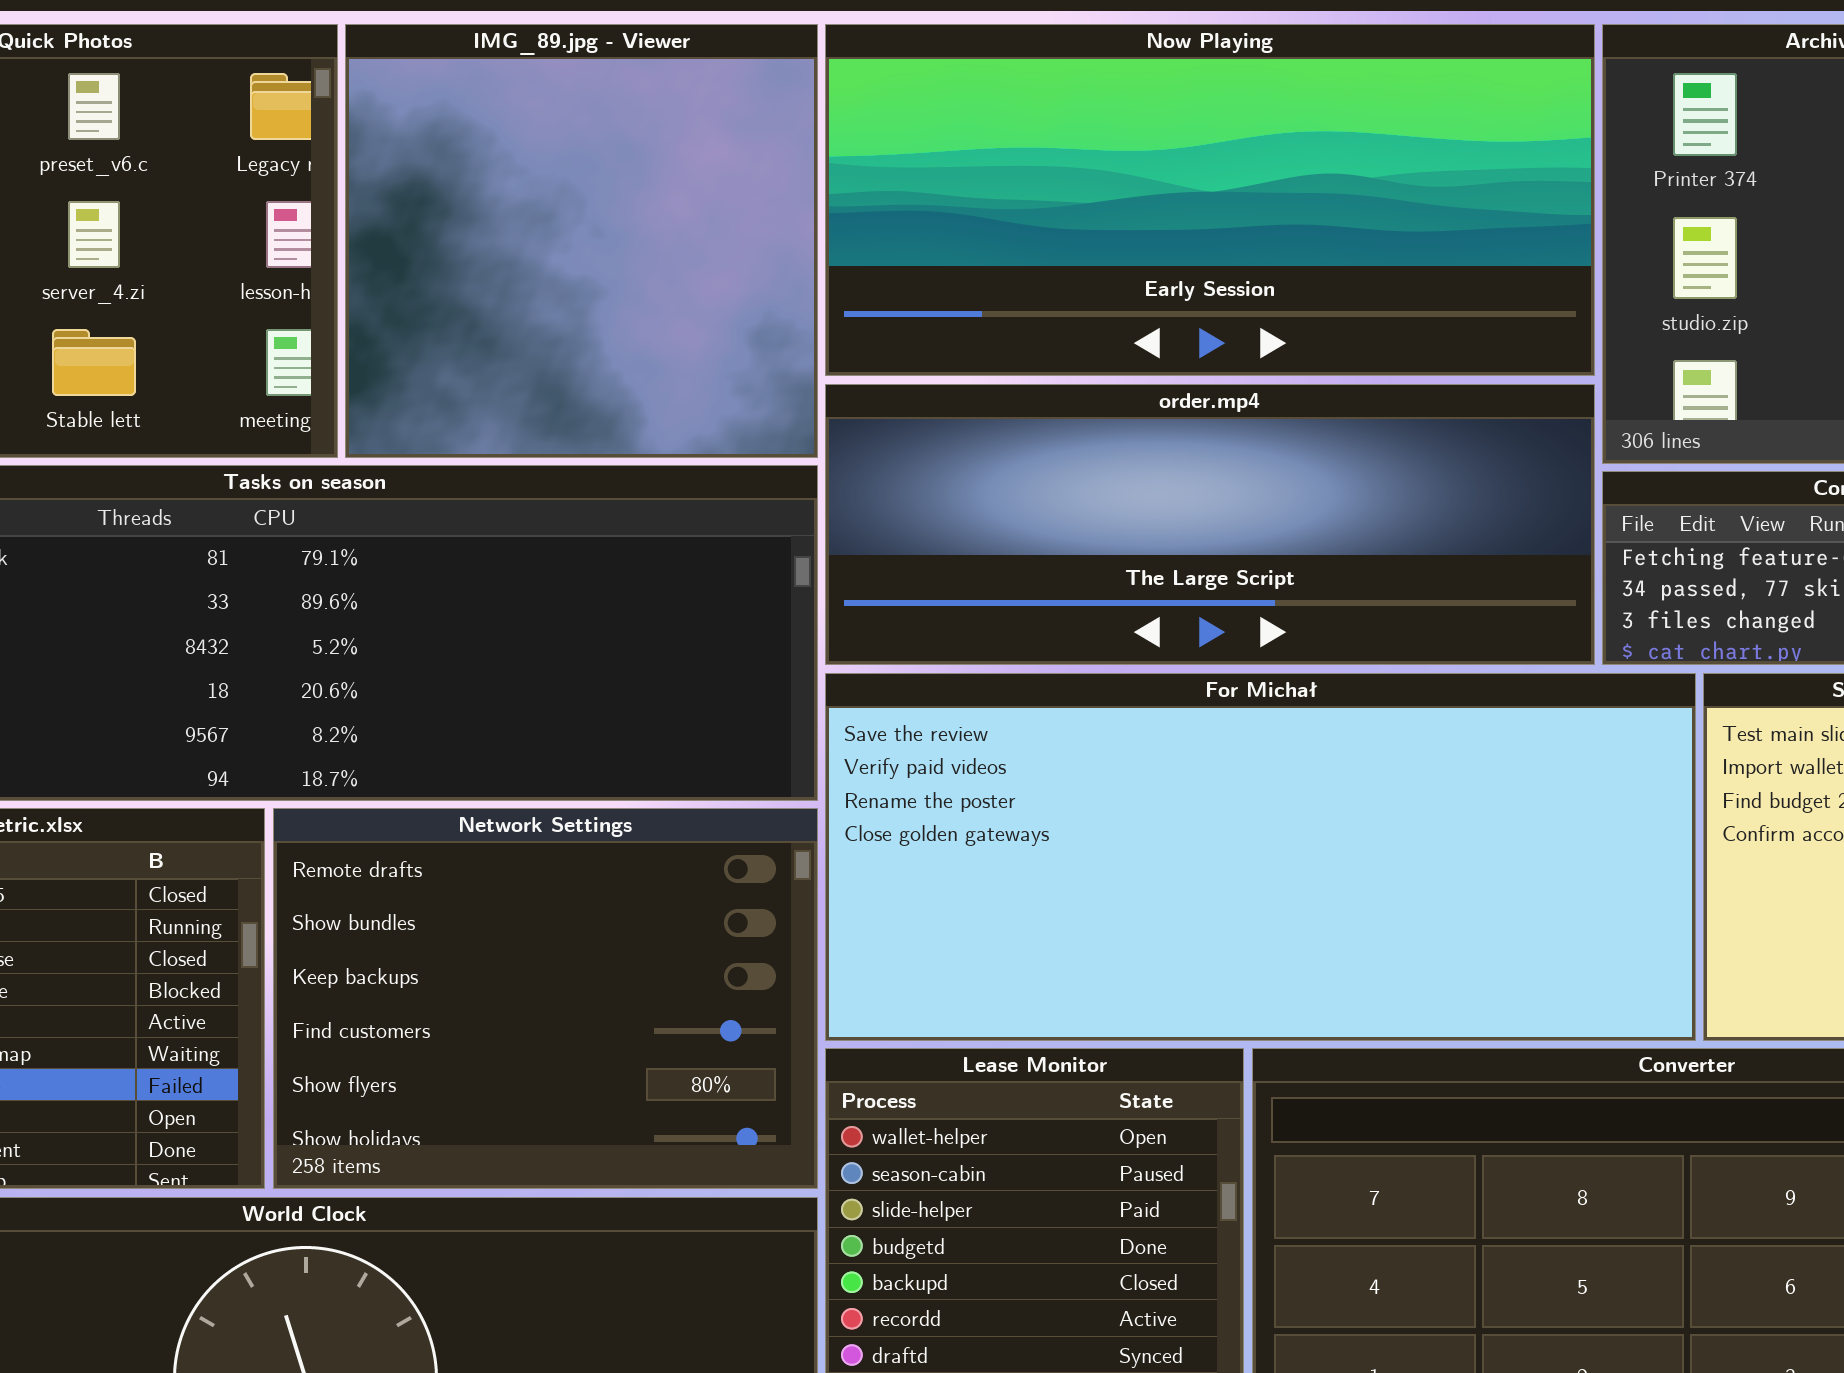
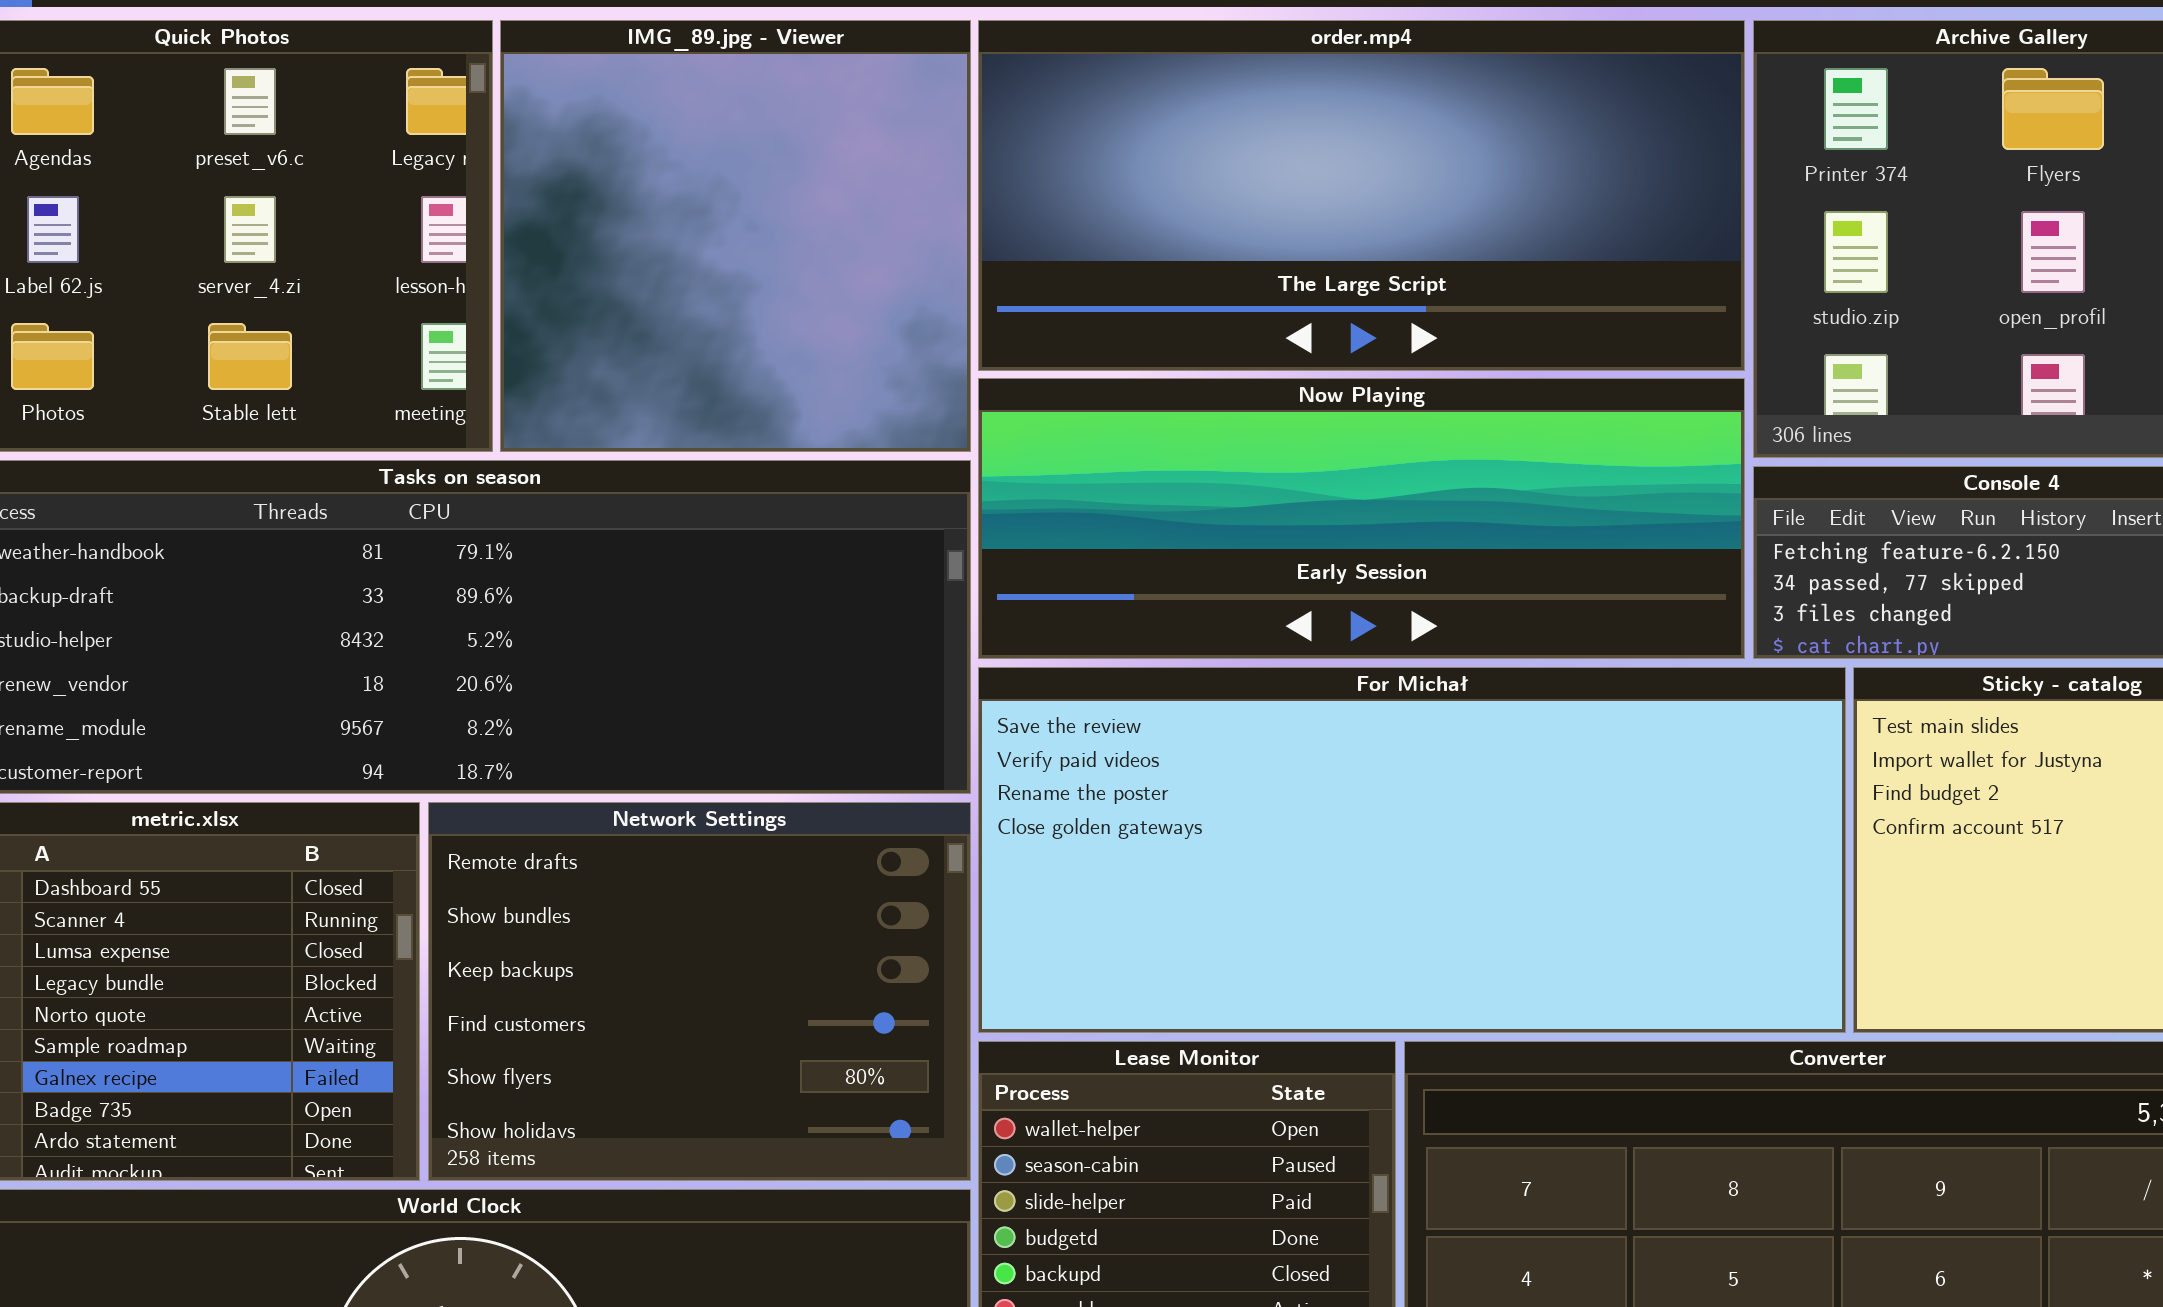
Now Playing: [825,24,1595,376] -> [978,378,1745,659], moved, resized
order.mp4: [825,384,1595,665] -> [978,20,1745,371], moved, resized

